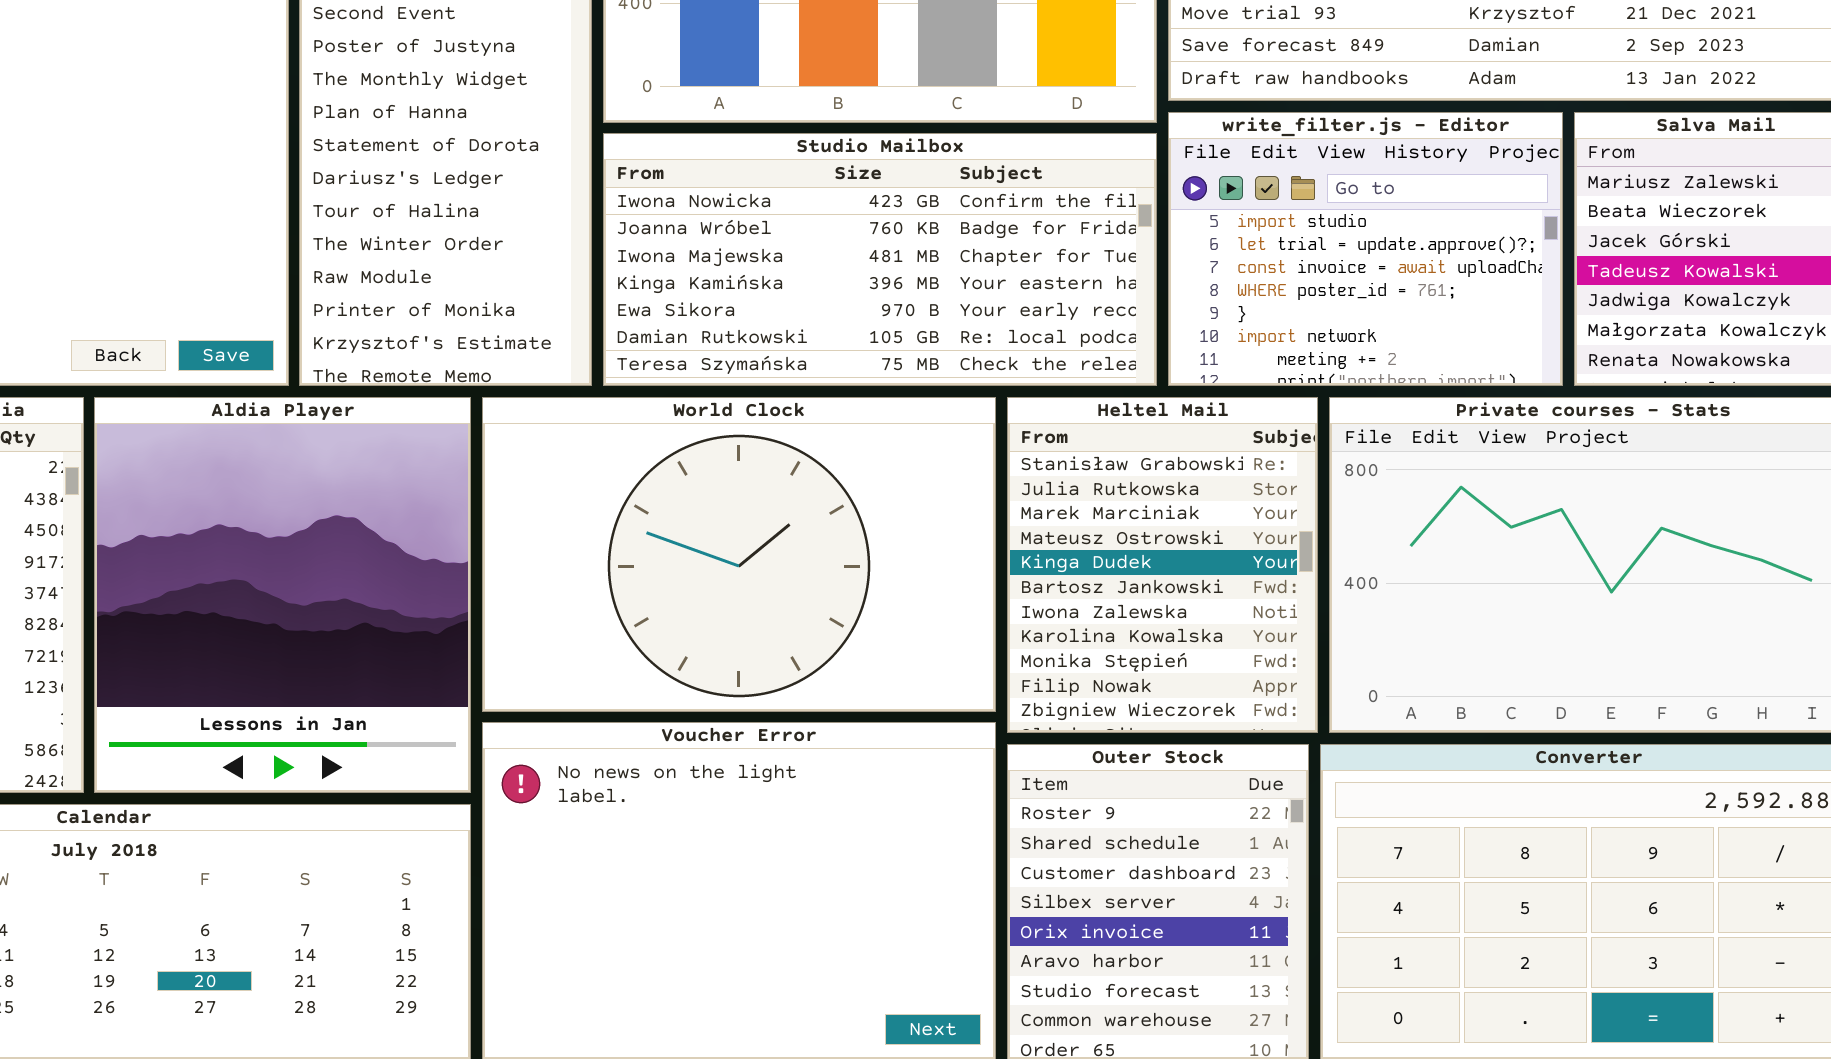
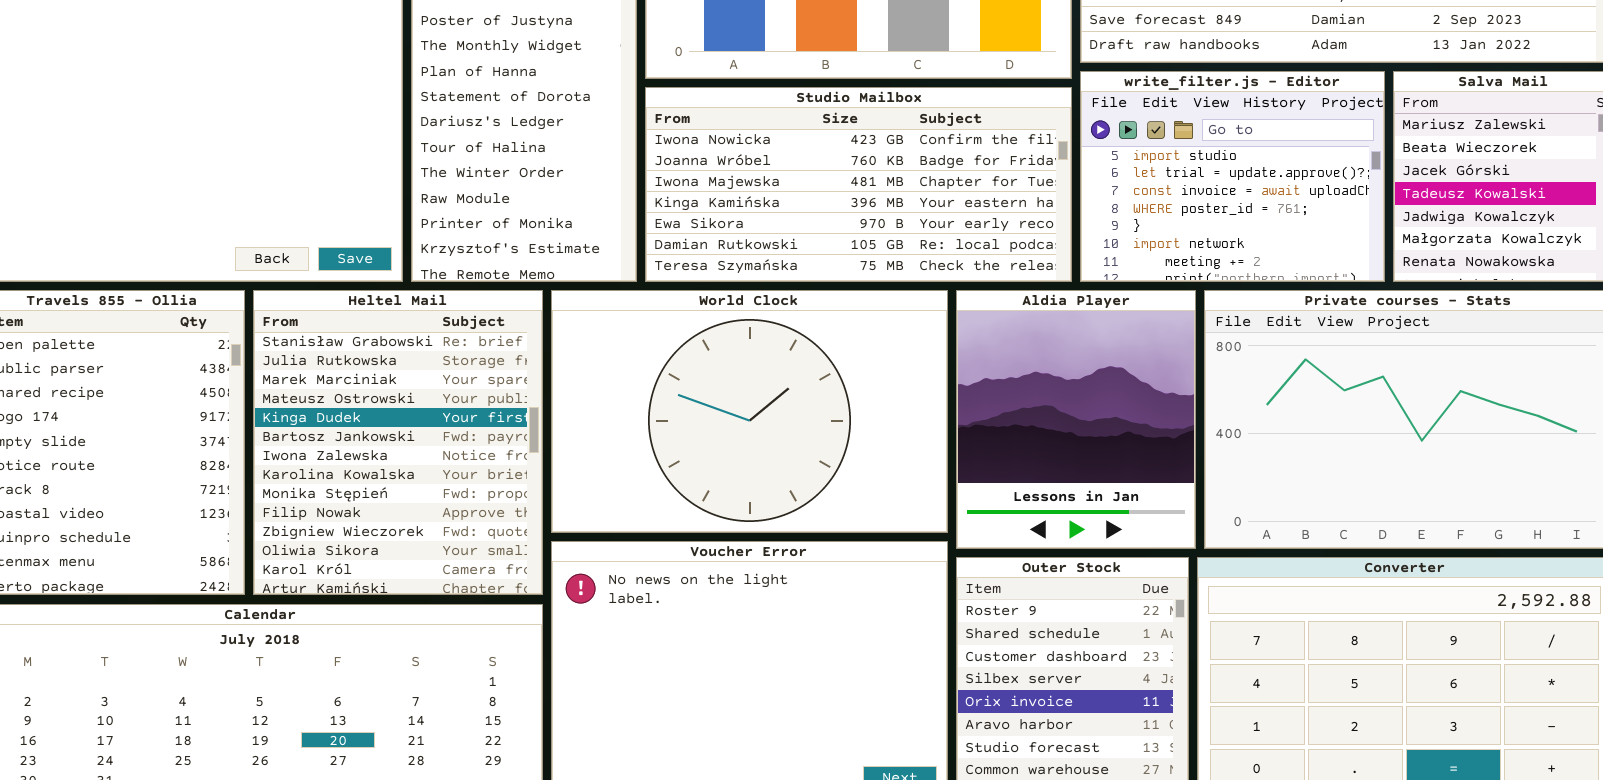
Aldia Player: [94,397,471,793] -> [956,290,1196,549], moved, resized
Heltel Mail: [1007,397,1318,733] -> [253,290,543,595], moved, resized

